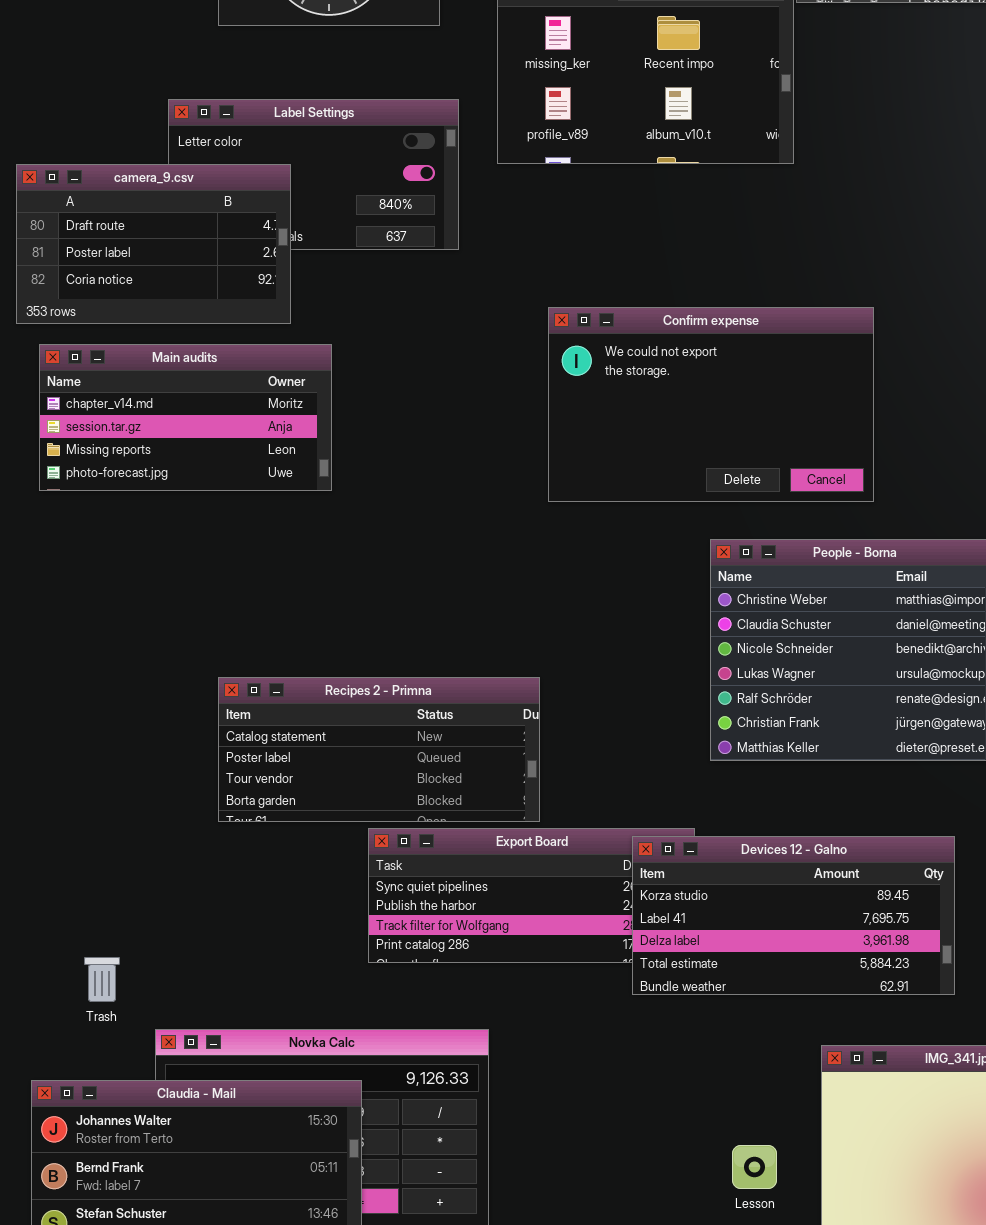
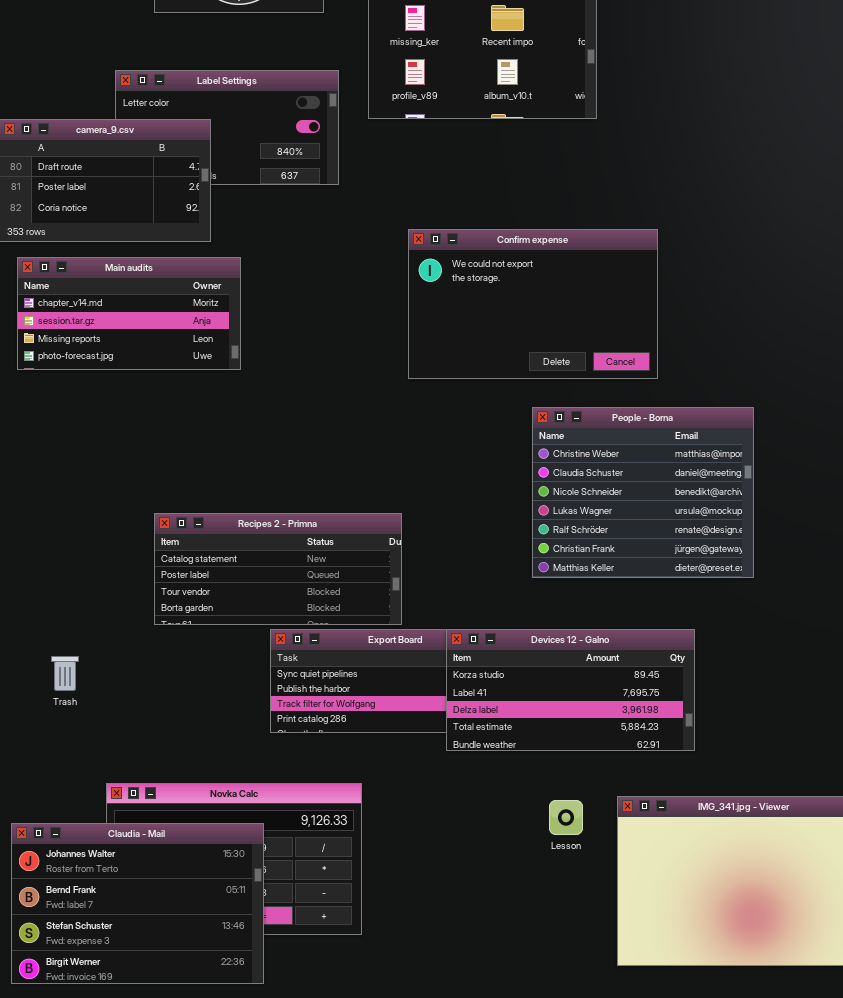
Devices 12 - Galno: [632,836,955,995] -> [446,629,695,751], moved
Trash: [84,957,120,1002] -> [51,656,79,691], moved
Lesson: [732,1145,777,1189] -> [549,800,583,835], moved

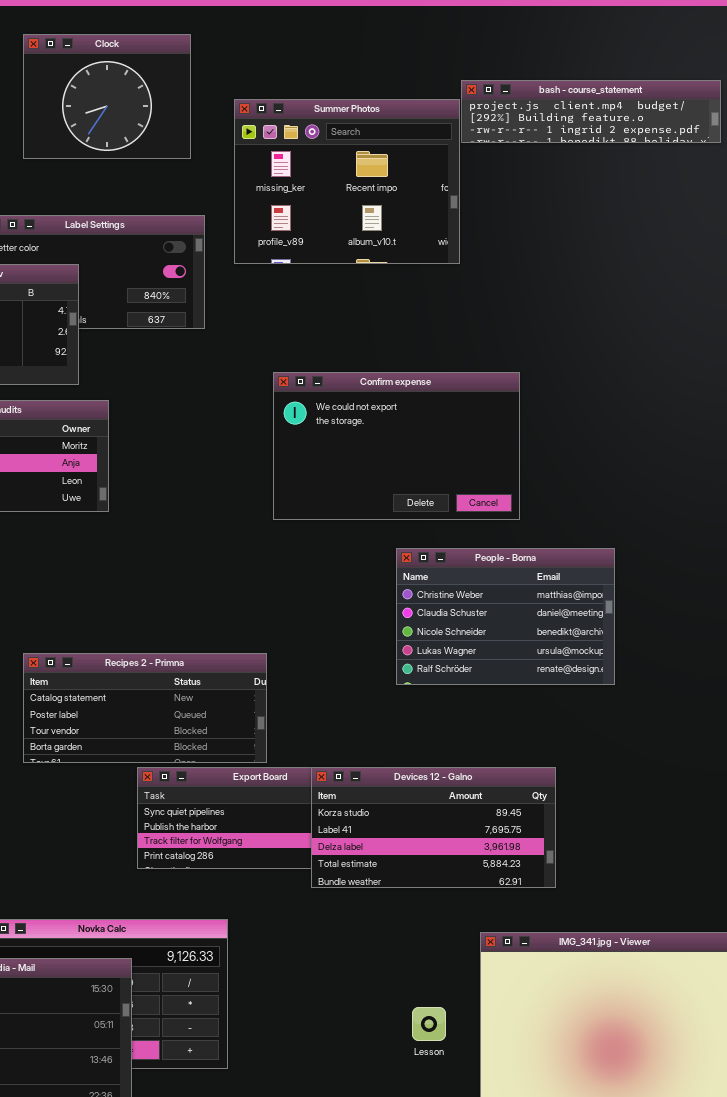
People - Borna: [532,407,754,578] -> [396,548,615,685], resized
Lesson: [549,800,583,835] -> [412,1007,446,1041], moved

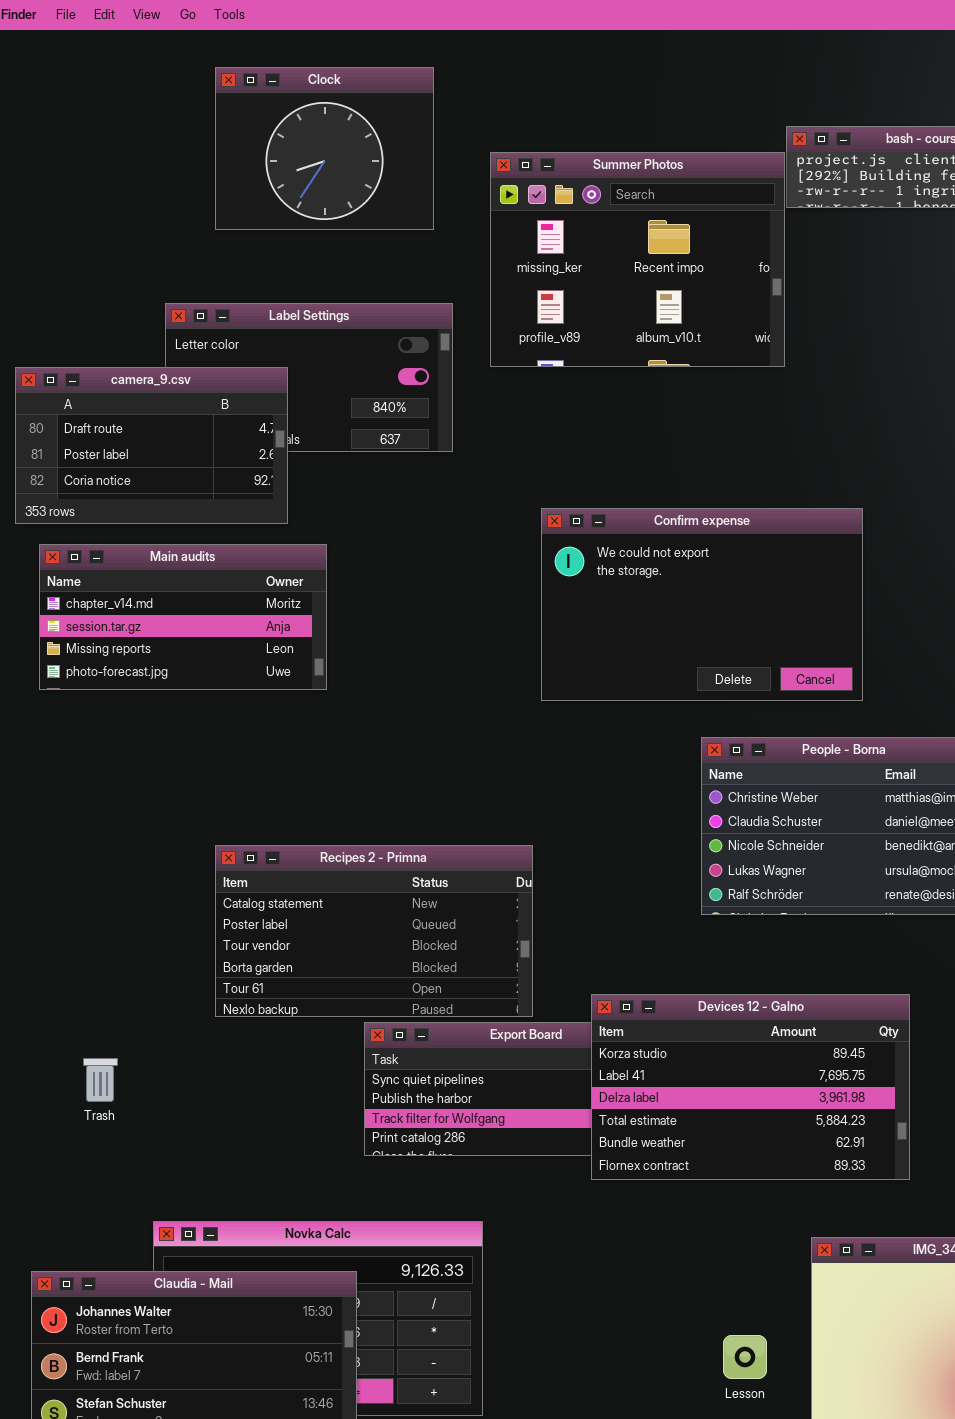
Recipes 2 - Primna: [23,653,267,763] -> [215,845,533,1017], resized
Devices 12 - Galno: [311,767,556,888] -> [591,994,910,1180], resized

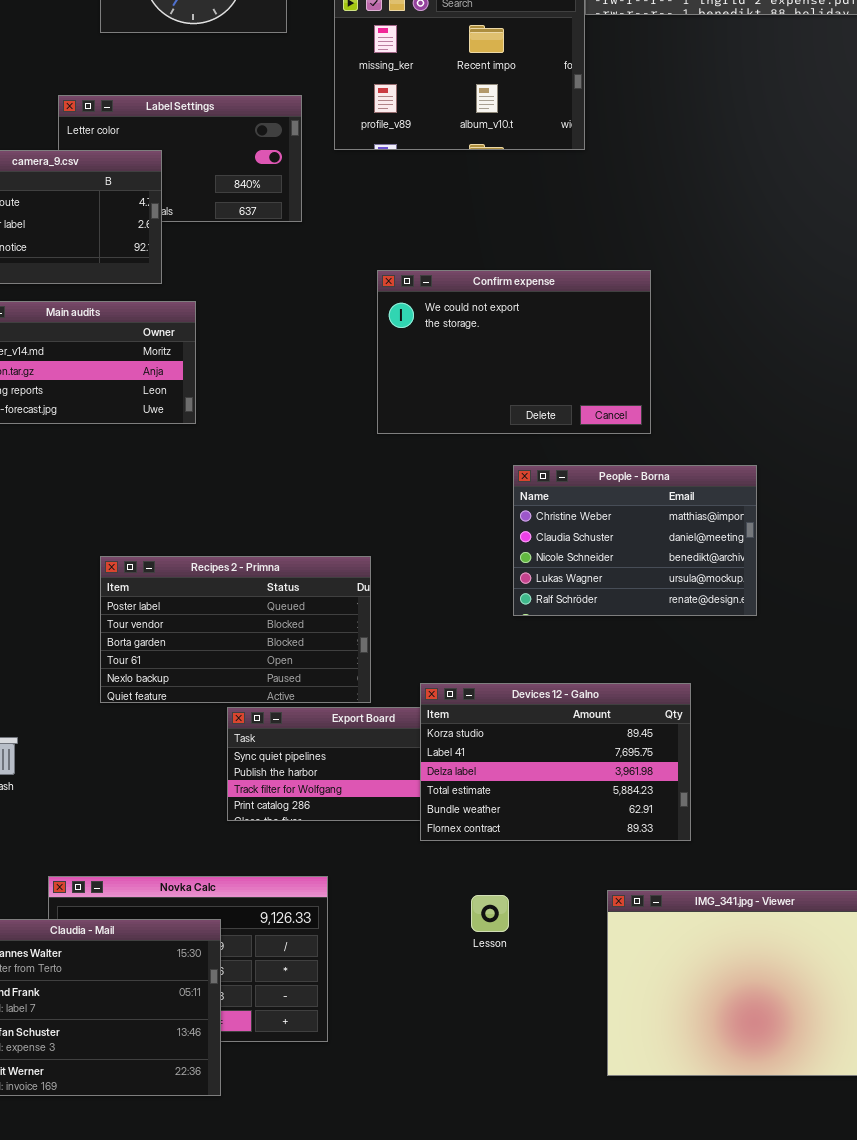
Recipes 2 - Primna: [215,845,533,1017] -> [100,556,371,703], scrolled down 1 row
Lesson: [723,1335,767,1379] -> [471,895,509,932], moved

